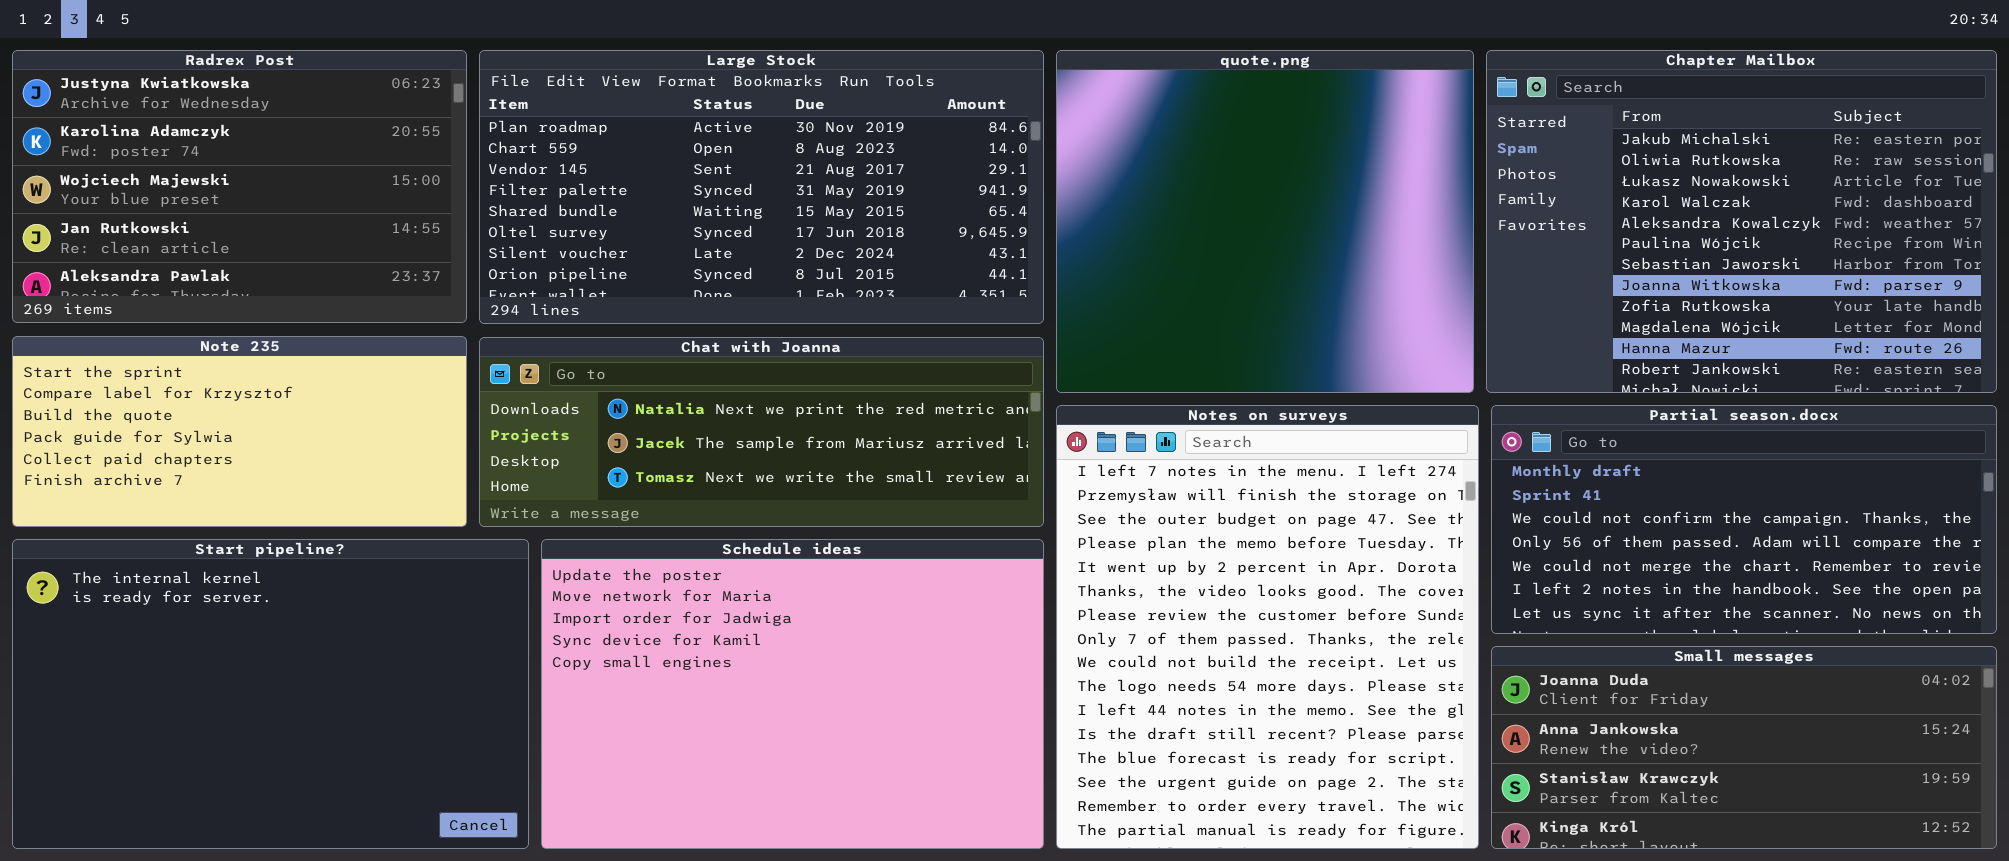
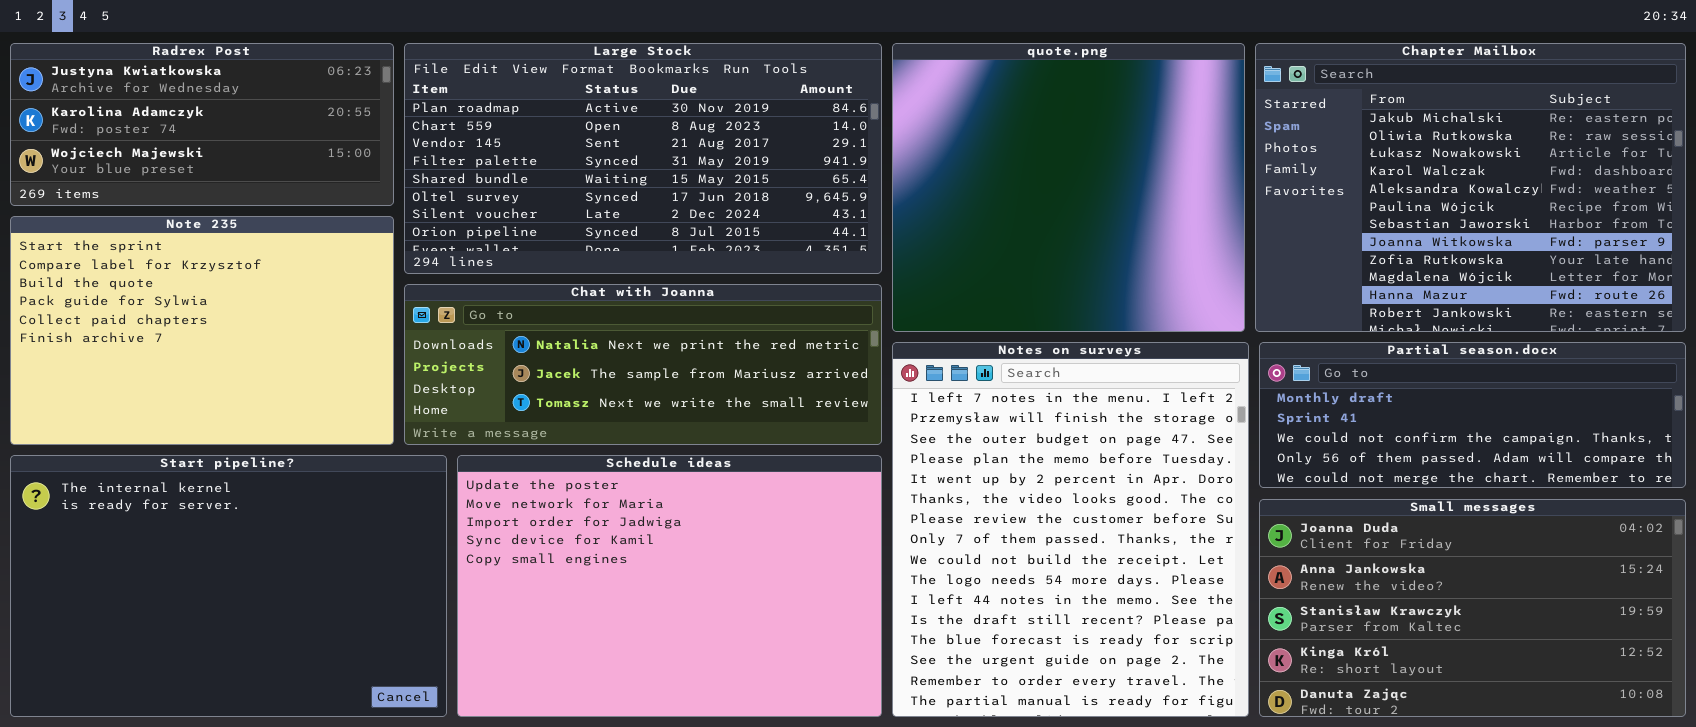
Radrex Post: [12,50,467,323] -> [10,43,394,206], resized
Note 235: [12,336,467,527] -> [10,216,394,445], resized
Partial season.docx: [1491,405,1997,634] -> [1259,342,1686,488], resized
Small messages: [1491,646,1997,849] -> [1259,499,1686,717], resized

